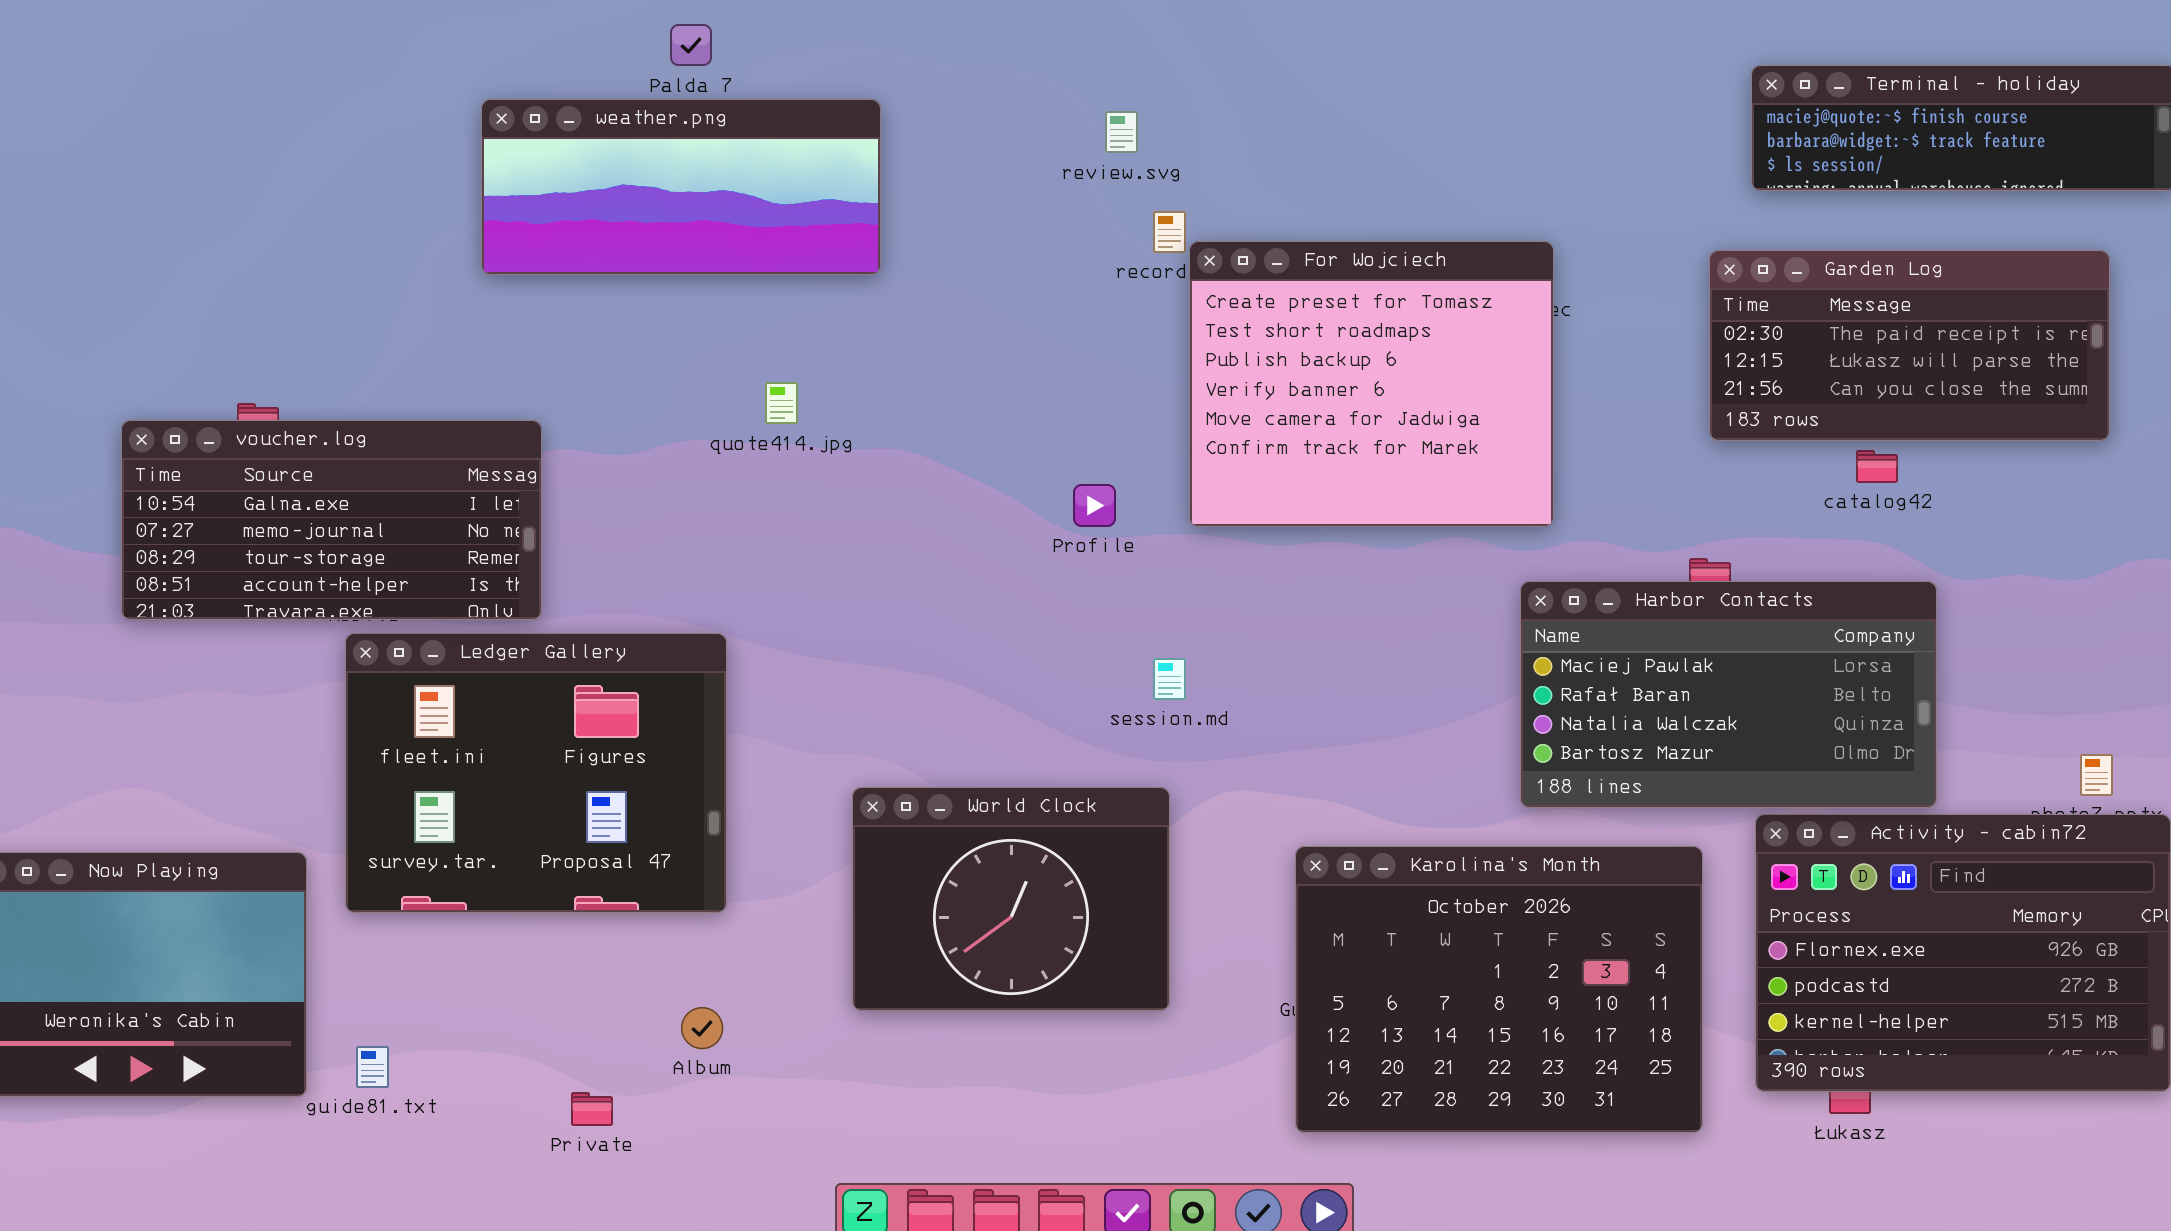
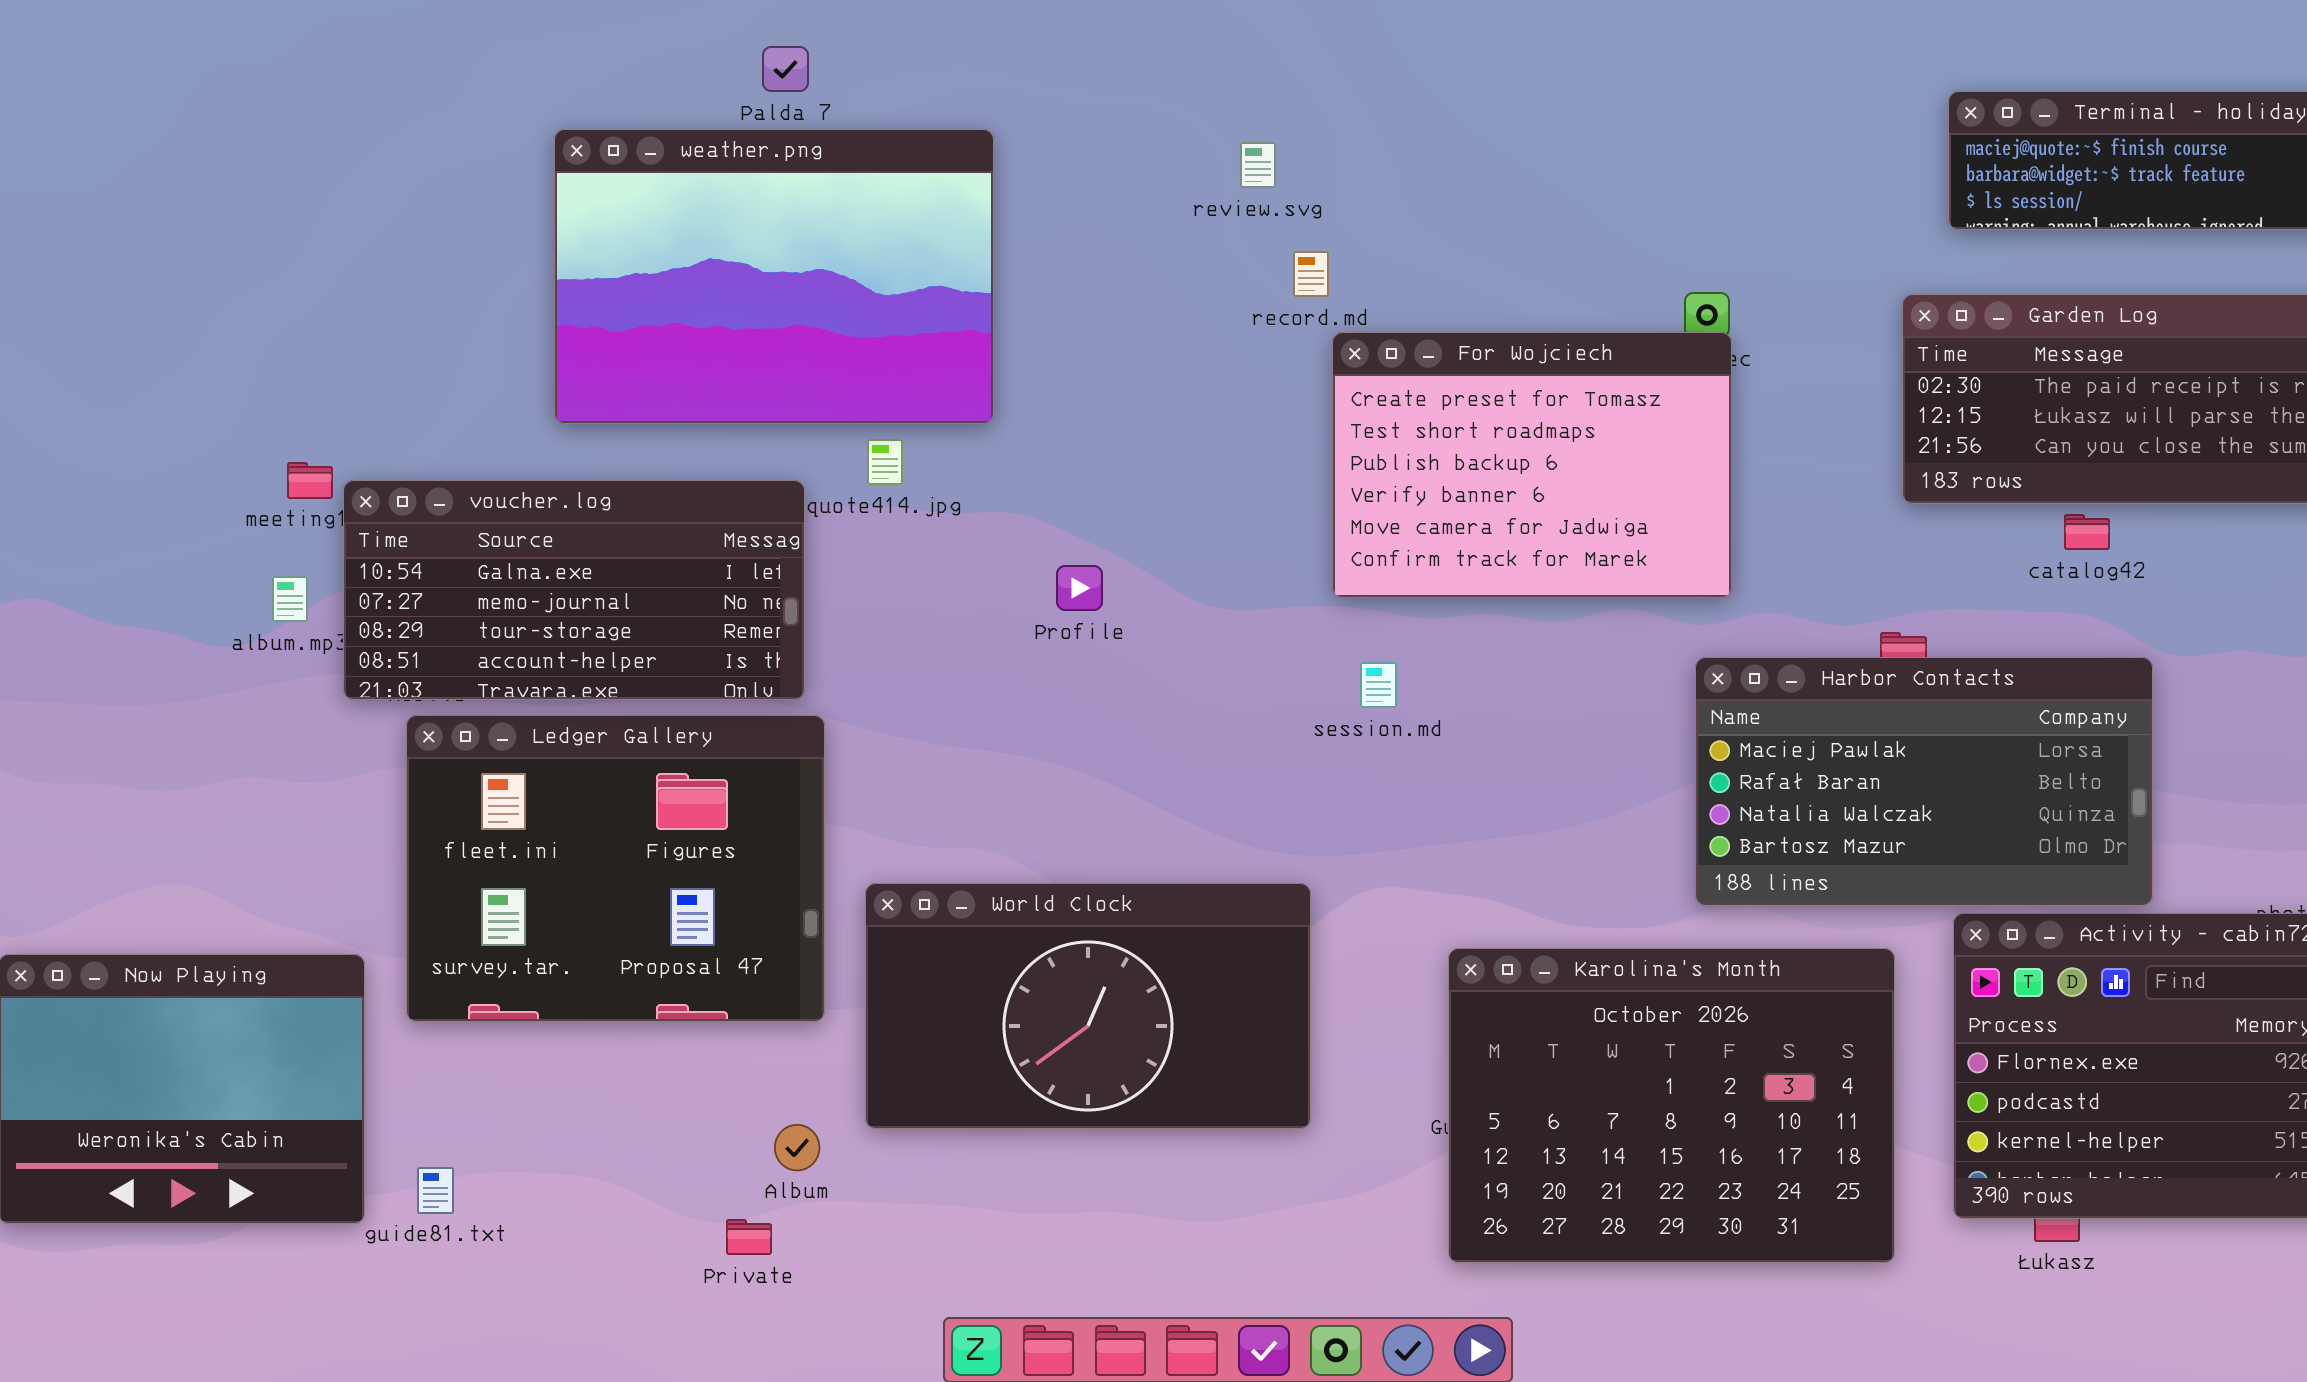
weather.png: [481,99,881,275] -> [554,129,994,424], resized
For Wojciech: [1189,241,1554,527] -> [1332,332,1732,598], resized
voucher.log: [121,420,542,620] -> [343,480,805,700], moved
Profile: [1073,484,1116,527] -> [1056,565,1103,611], moved
session.md: [1153,658,1186,700] -> [1360,662,1397,708], moved
World Clock: [852,787,1170,1011] -> [865,883,1311,1129], resized
Private: [571,1092,613,1126] -> [726,1219,772,1255], moved

